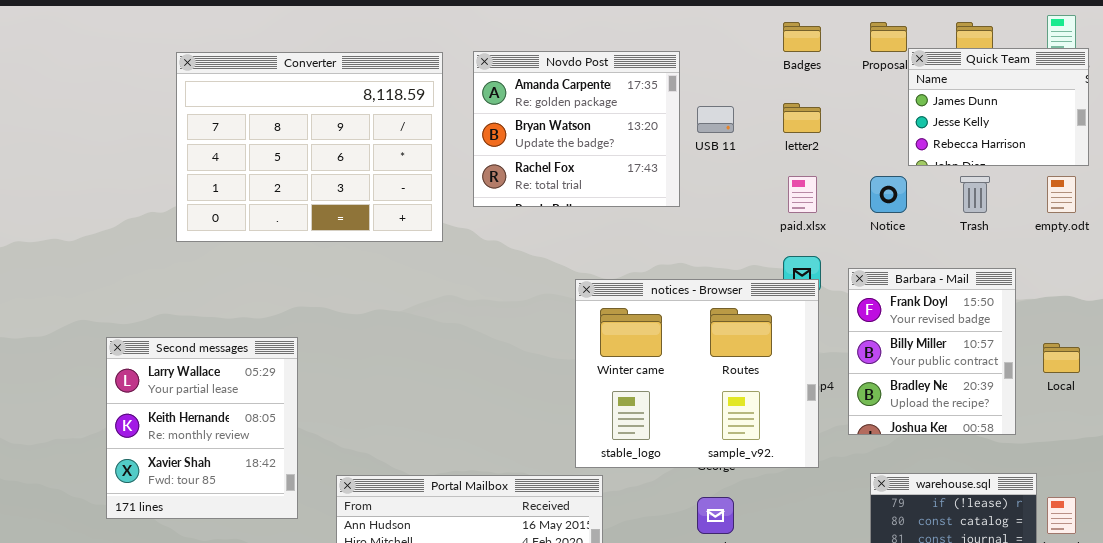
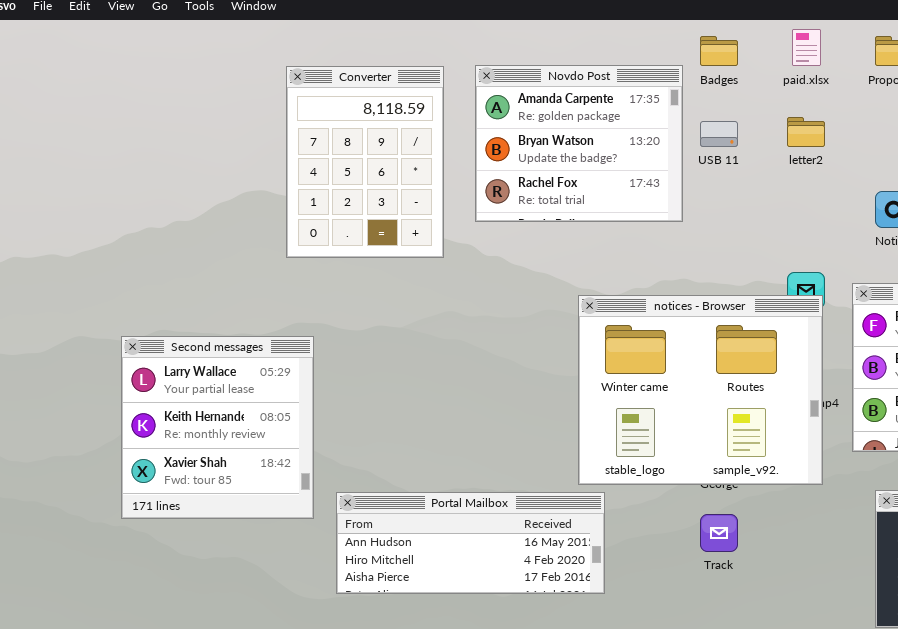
Badges: [783,22,821,52] -> [700,36,738,66], moved
Converter: [176,52,443,242] -> [286,66,444,258], resized
paid.xlsx: [788,176,817,213] -> [792,29,821,66], moved
Second messages: [106,337,298,519] -> [121,336,314,519], moved

